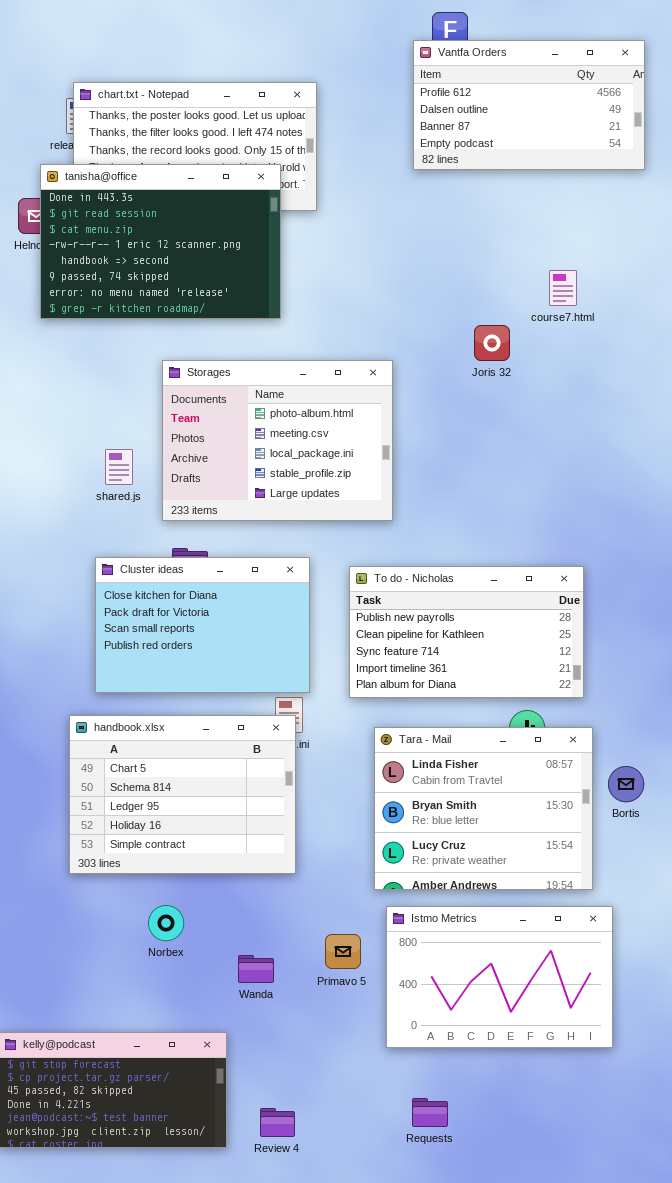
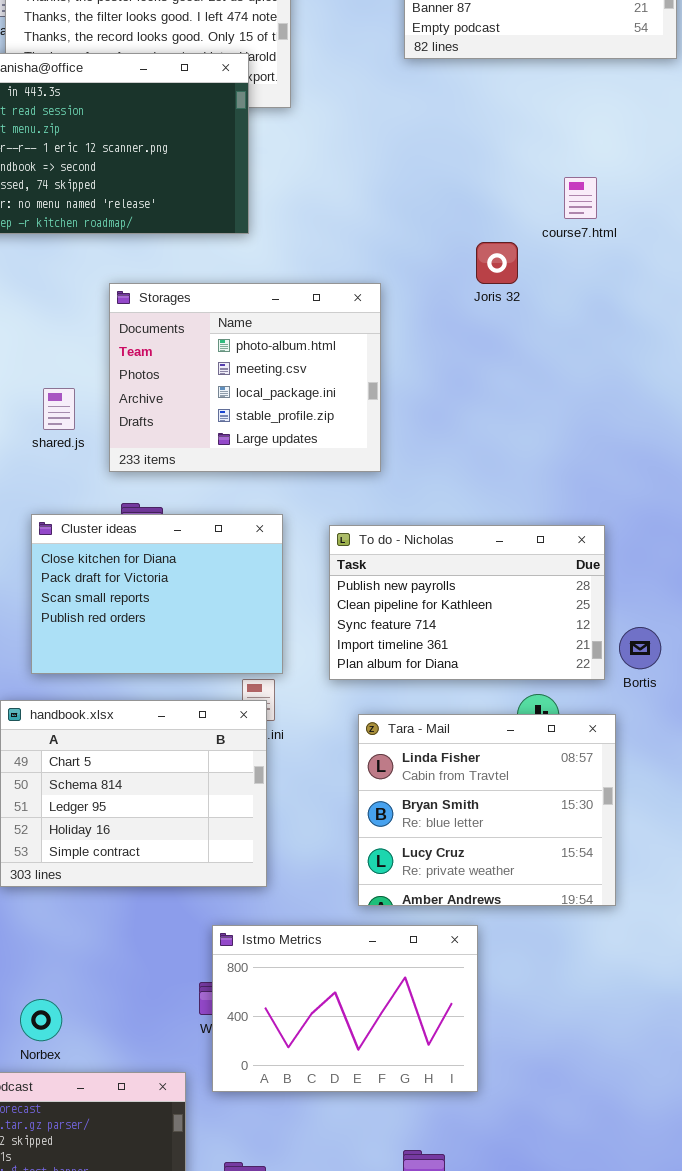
Bortis: [608,766,644,802] -> [619,627,661,669], moved
Norbex: [148,905,184,941] -> [20,999,62,1041], moved
Istmo Metrics: [386,906,613,1048] -> [212,925,478,1092], moved

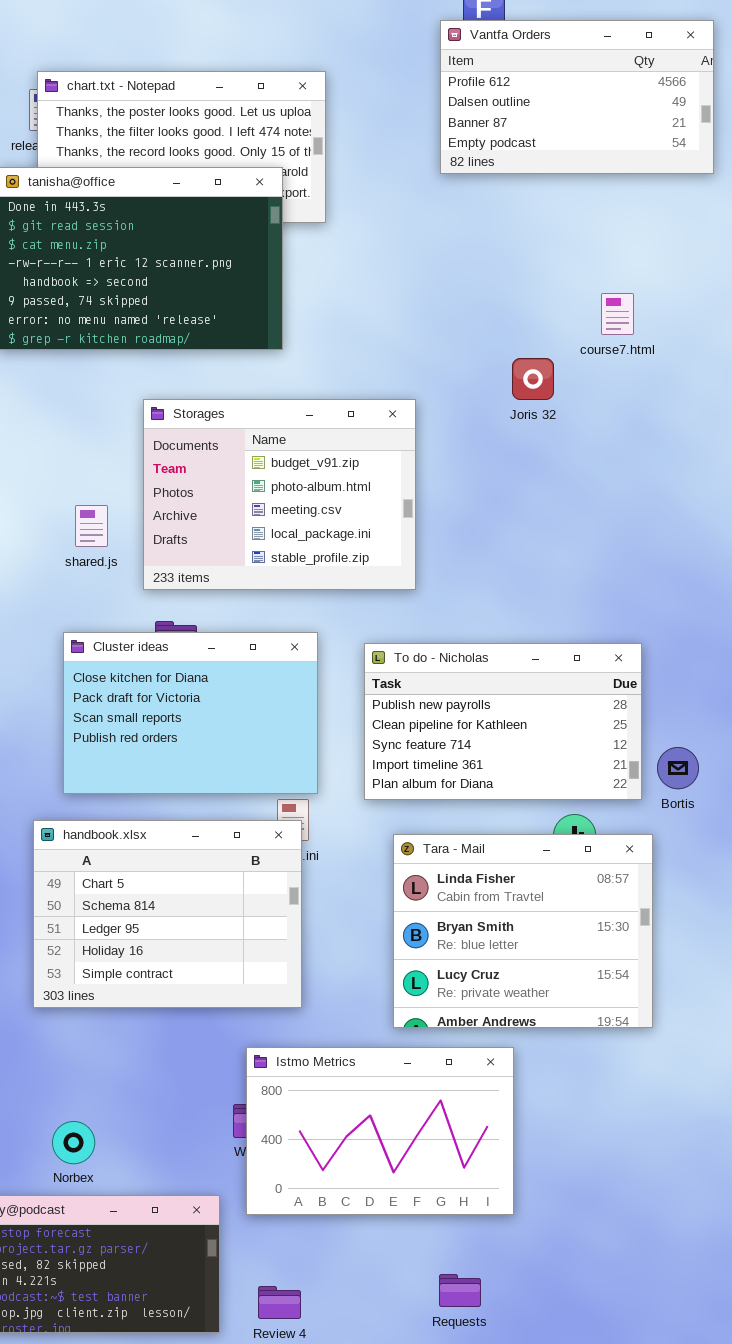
Storages: [109,283,381,472] -> [143,399,416,590], scrolled up 1 row

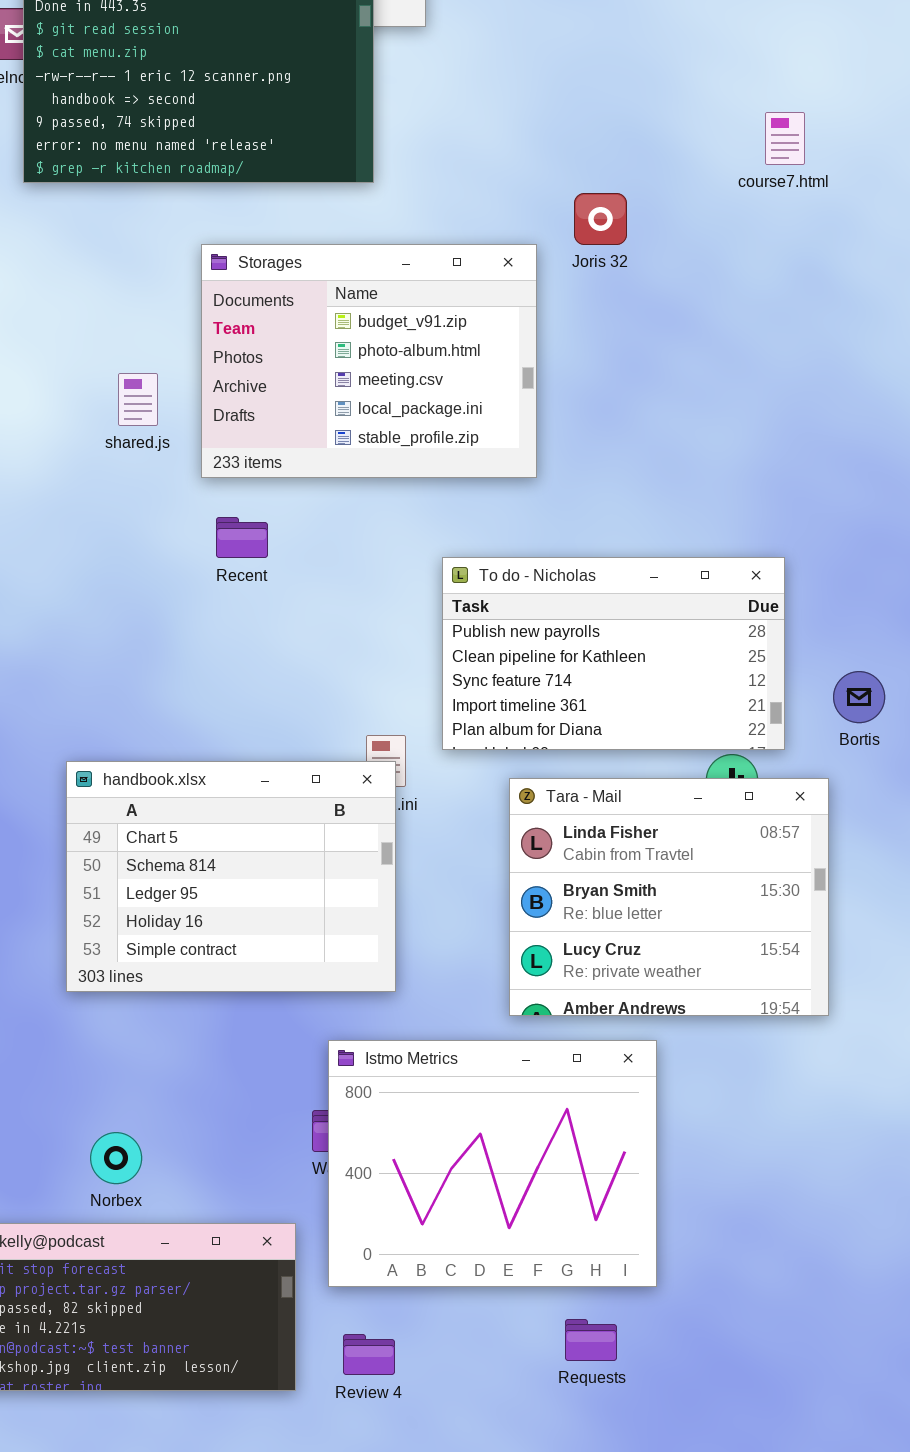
Joris 32: [512,358,554,400] -> [574,193,627,245], moved
Cluster ideas: [63,632,318,794] -> none, closed
To do - Nicholas: [364,643,642,800] -> [442,557,785,750], moved
Istmo Metrics: [246,1047,514,1215] -> [328,1040,657,1287], resized

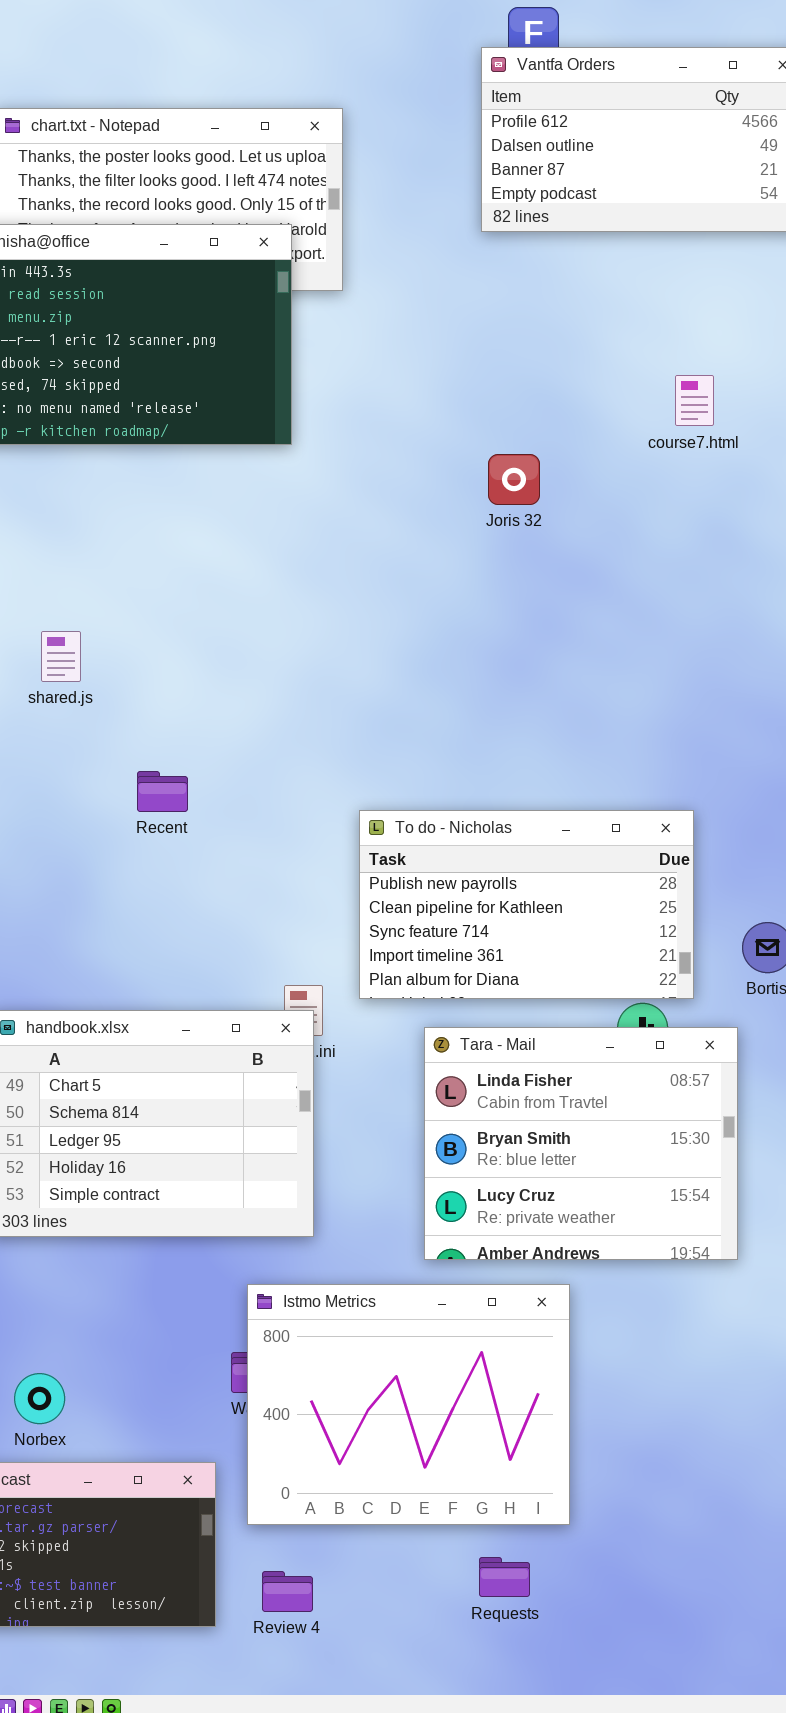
Storages: [201,244,537,478] -> none, closed

